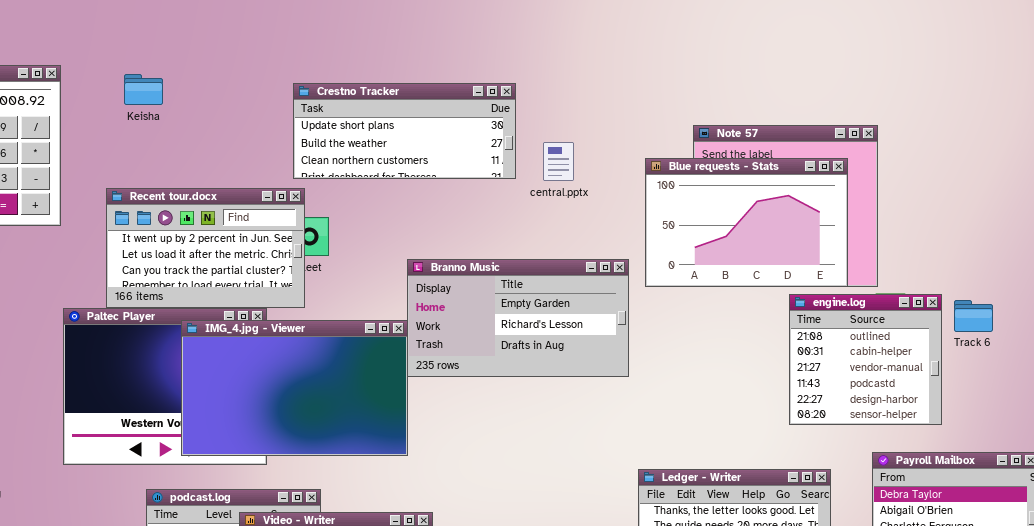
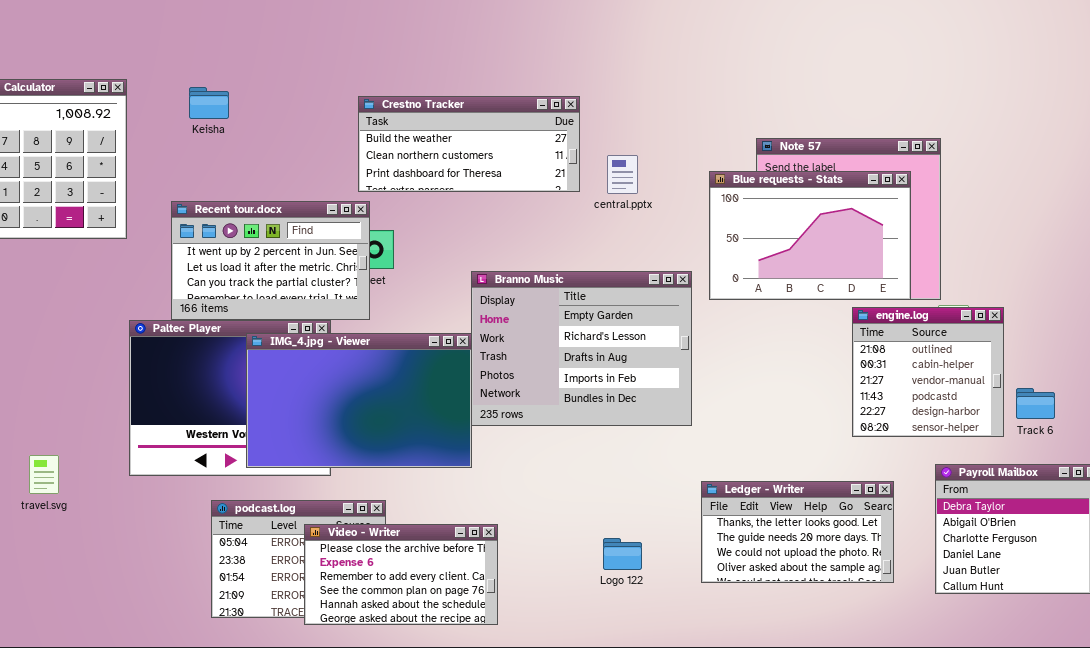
Crestno Tracker: [293,83,516,179] -> [358,96,580,192], scrolled down 1 row
Branno Music: [407,259,629,377] -> [471,271,692,426], resized
Track 6: [954,300,993,332] -> [1016,388,1055,419], moved

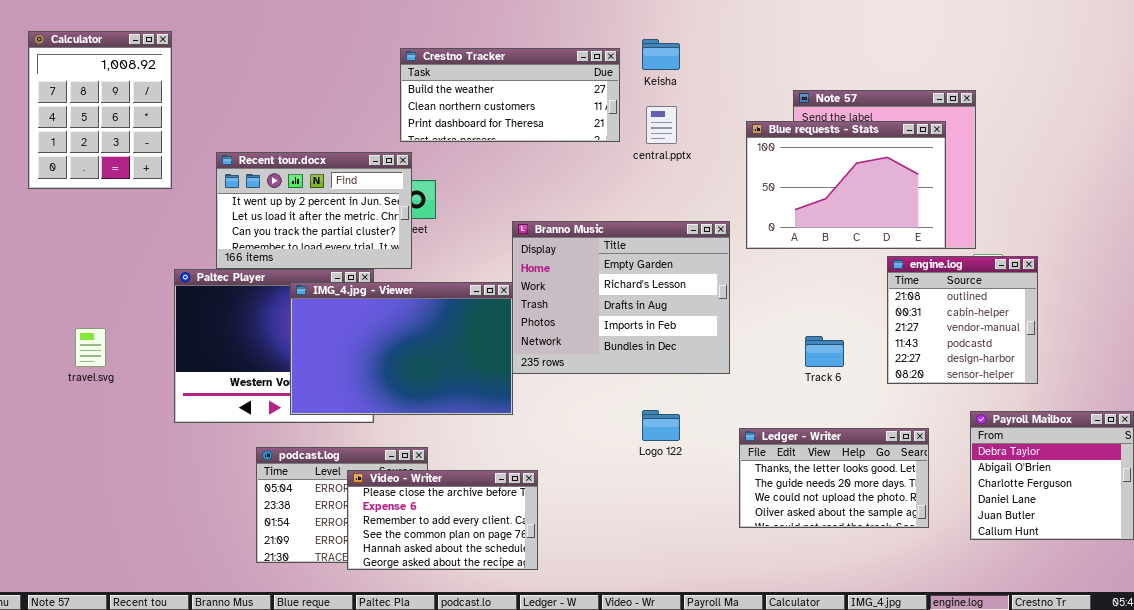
Keisha: [189,87,229,119] -> [642,39,680,70], moved
Track 6: [1016,388,1055,419] -> [805,336,844,367], moved
travel.svg: [29,455,59,494] -> [75,328,106,367], moved
Logo 122: [603,538,642,570] -> [642,410,680,441], moved

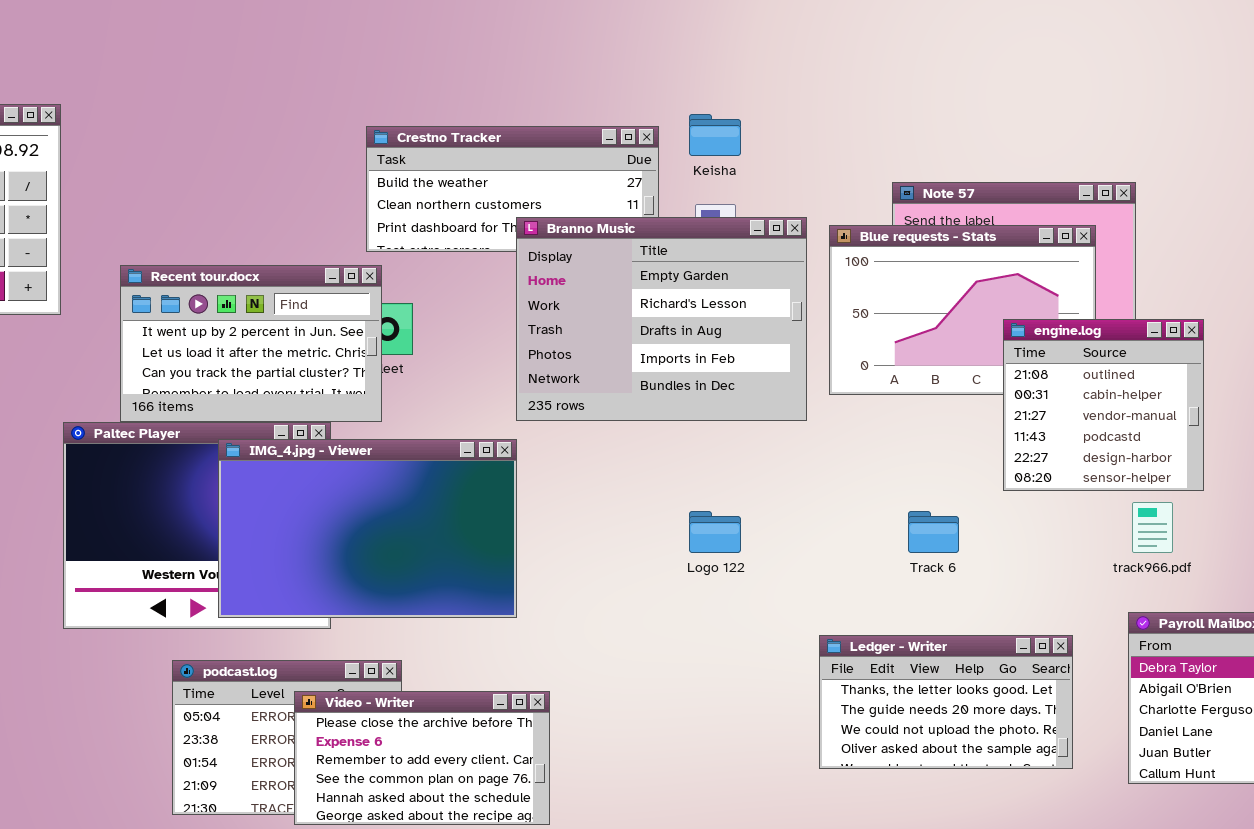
Branno Music: [512,221,730,374] -> [516,217,807,421], moved
engine.log: [887,256,1038,384] -> [1003,319,1204,491], moved
Logo 122: [642,410,680,441] -> [689,511,741,553], moved

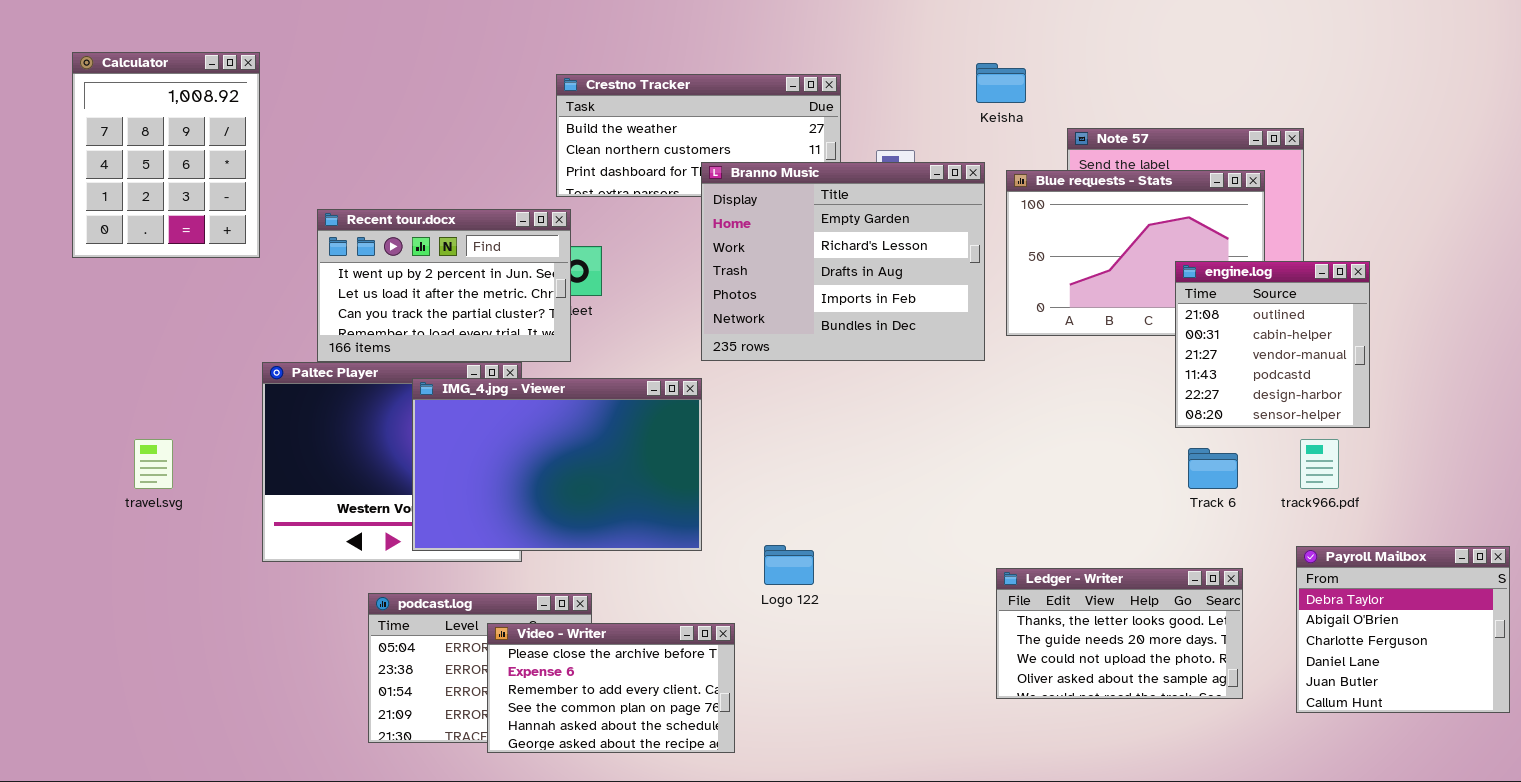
Keisha: [689,114,741,156] -> [976,63,1026,103], moved
Logo 122: [689,511,741,553] -> [764,545,814,585], moved
Track 6: [908,511,959,553] -> [1188,448,1238,489], moved

